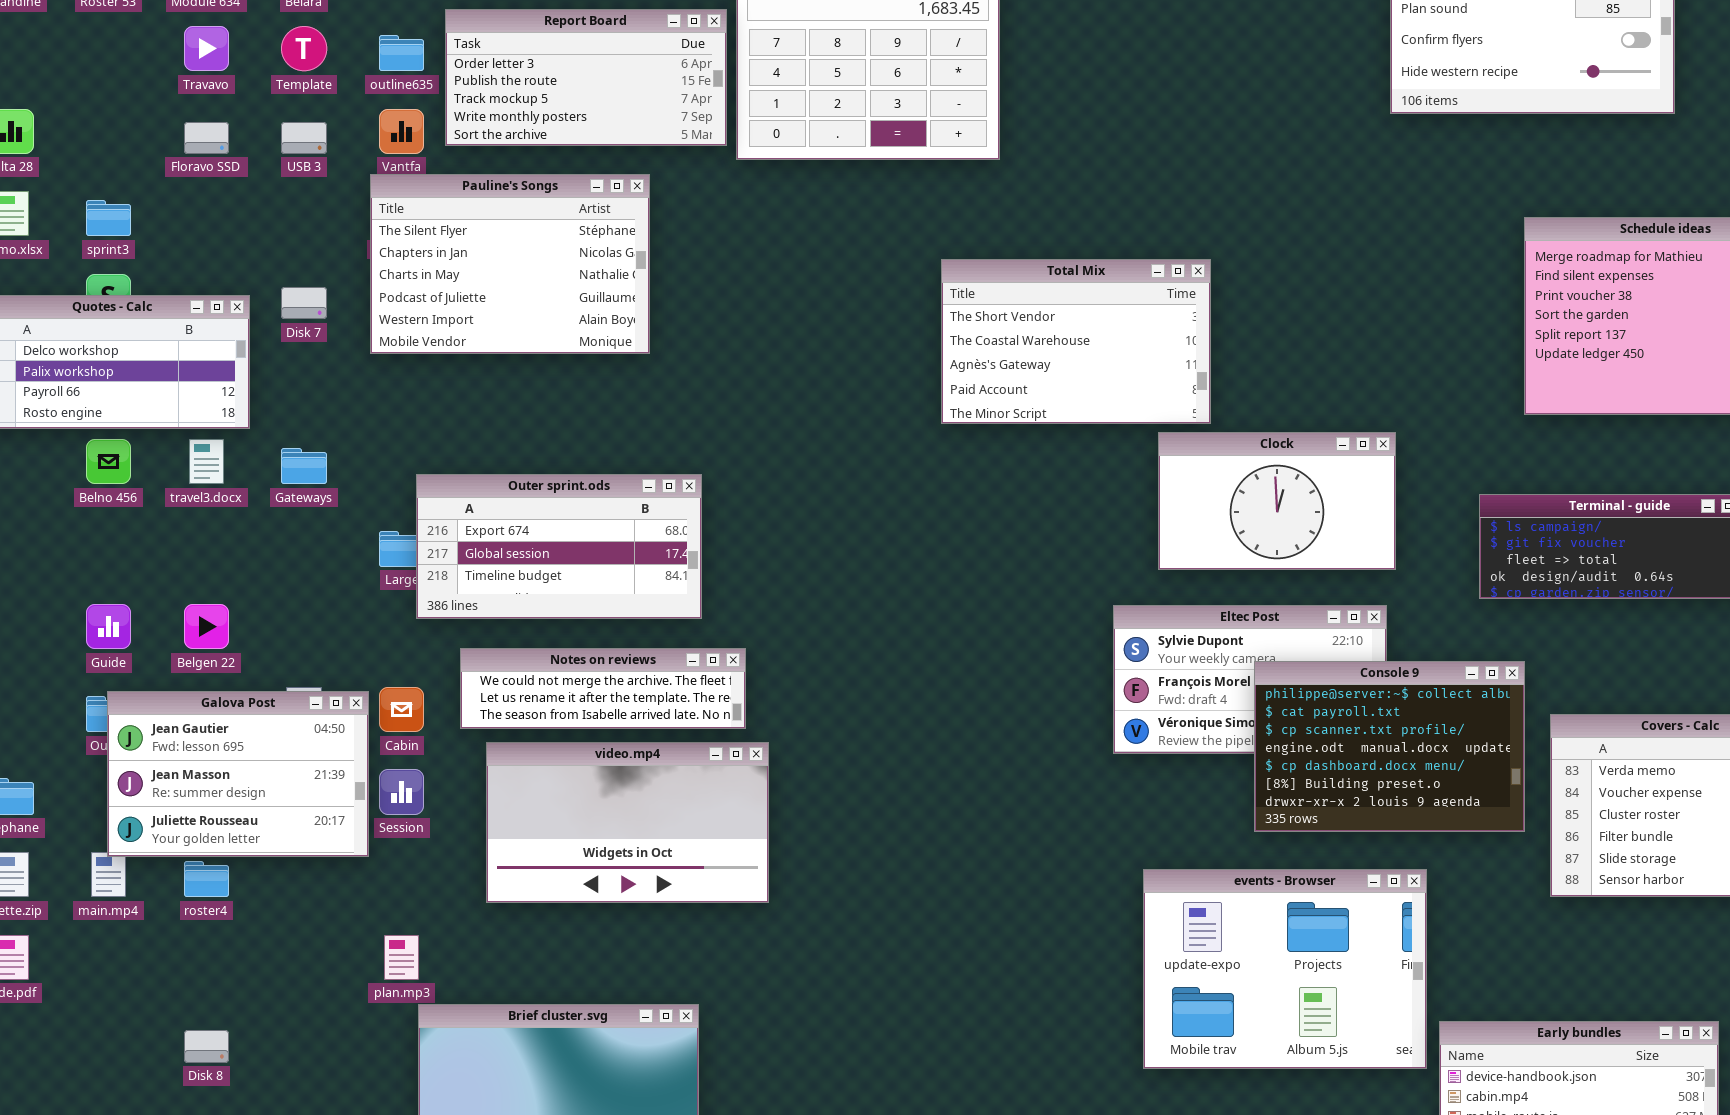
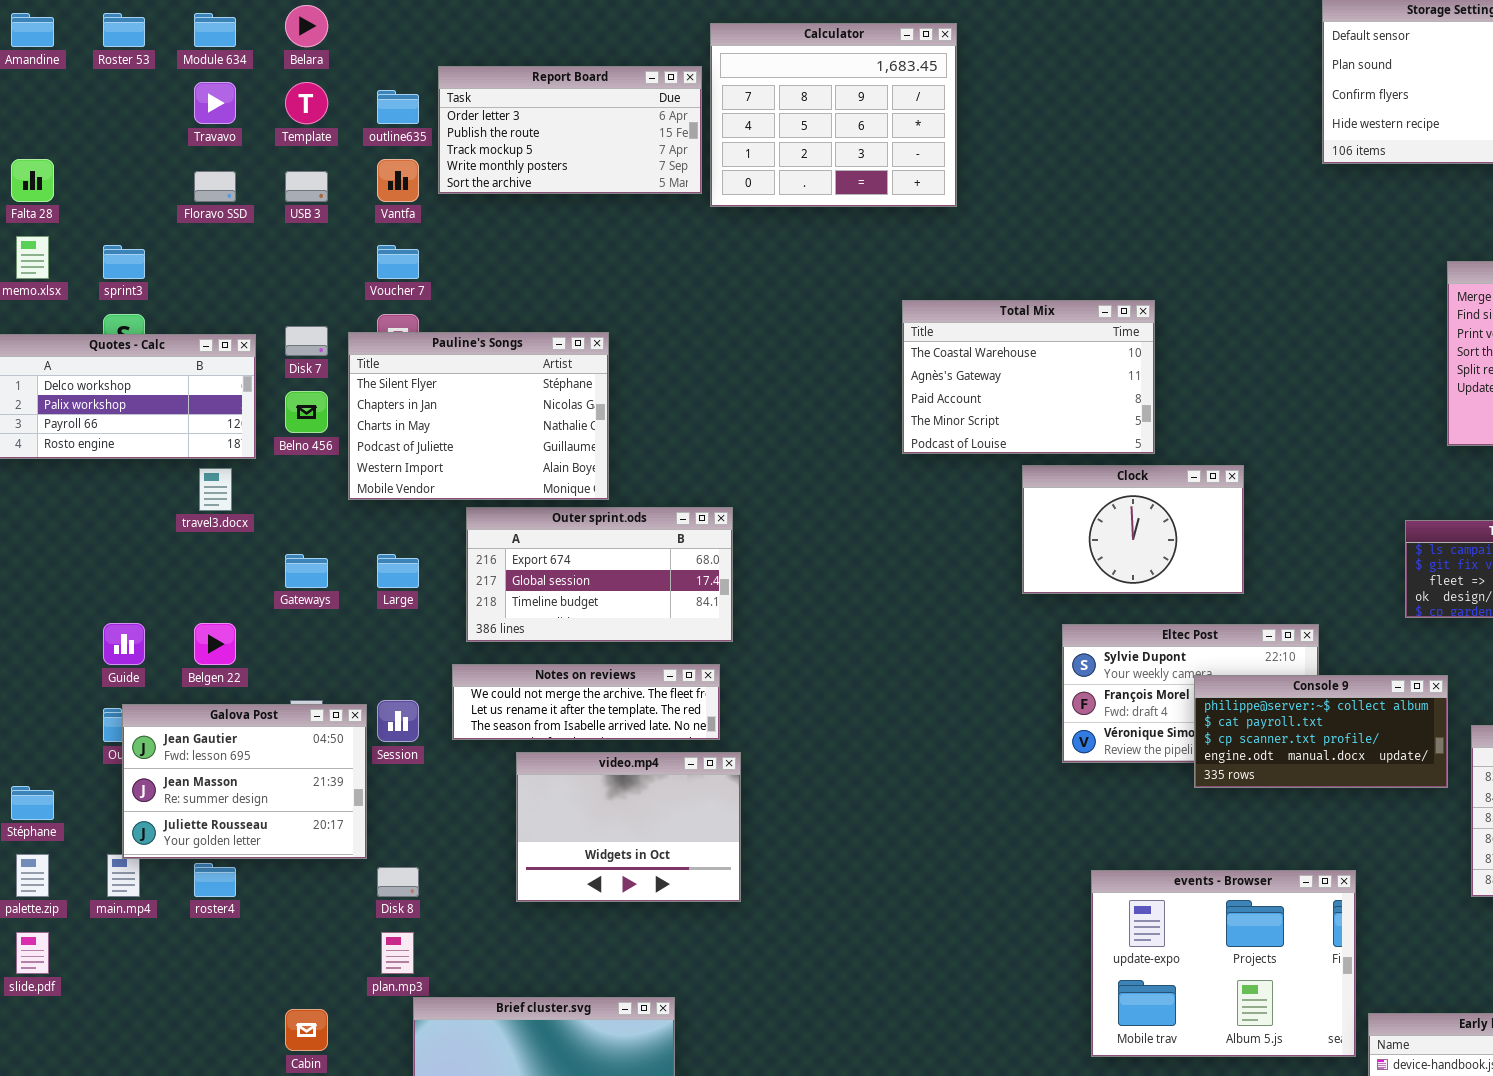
Pauline's Songs: [370,174,650,354] -> [348,332,609,500], moved
Total Mix: [941,259,1211,424] -> [902,300,1155,454], scrolled down 1 row
Clock: [1158,432,1396,570] -> [1022,465,1244,594], moved
Belno 456: [86,439,131,484] -> [285,391,328,433], moved
Gateways: [281,448,327,484] -> [285,554,328,588], moved
Outer sprint.ods: [416,474,702,619] -> [466,507,733,642], moved
Console 9: [1254,661,1525,832] -> [1194,675,1448,788], resized
Cabin: [379,687,424,732] -> [285,1009,328,1051], moved
video.mp4: [486,742,769,903] -> [516,752,741,902], resized
Session: [379,769,424,815] -> [377,700,419,742], moved
Disk 8: [184,1030,229,1063] -> [377,867,419,897], moved

